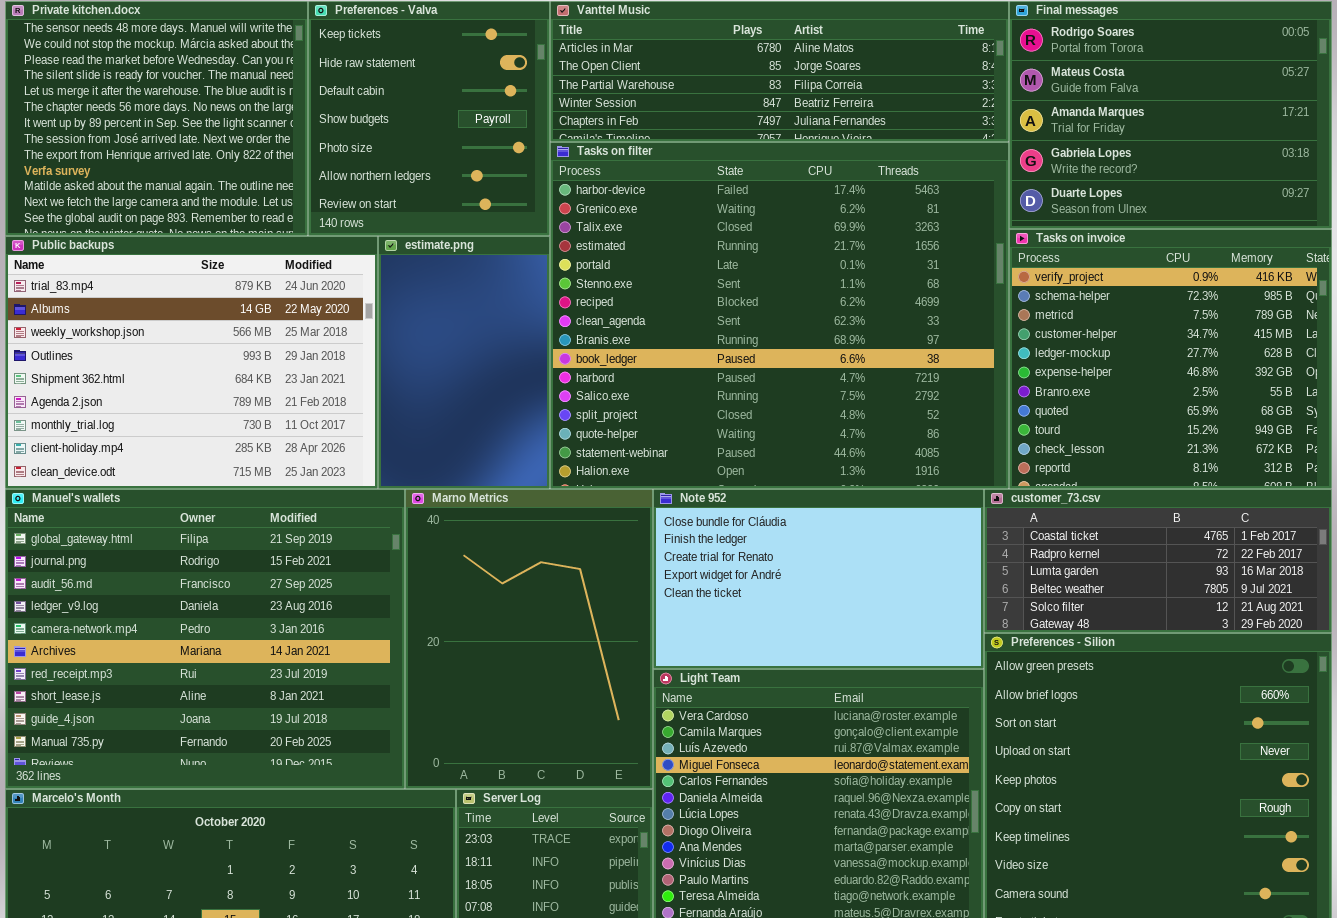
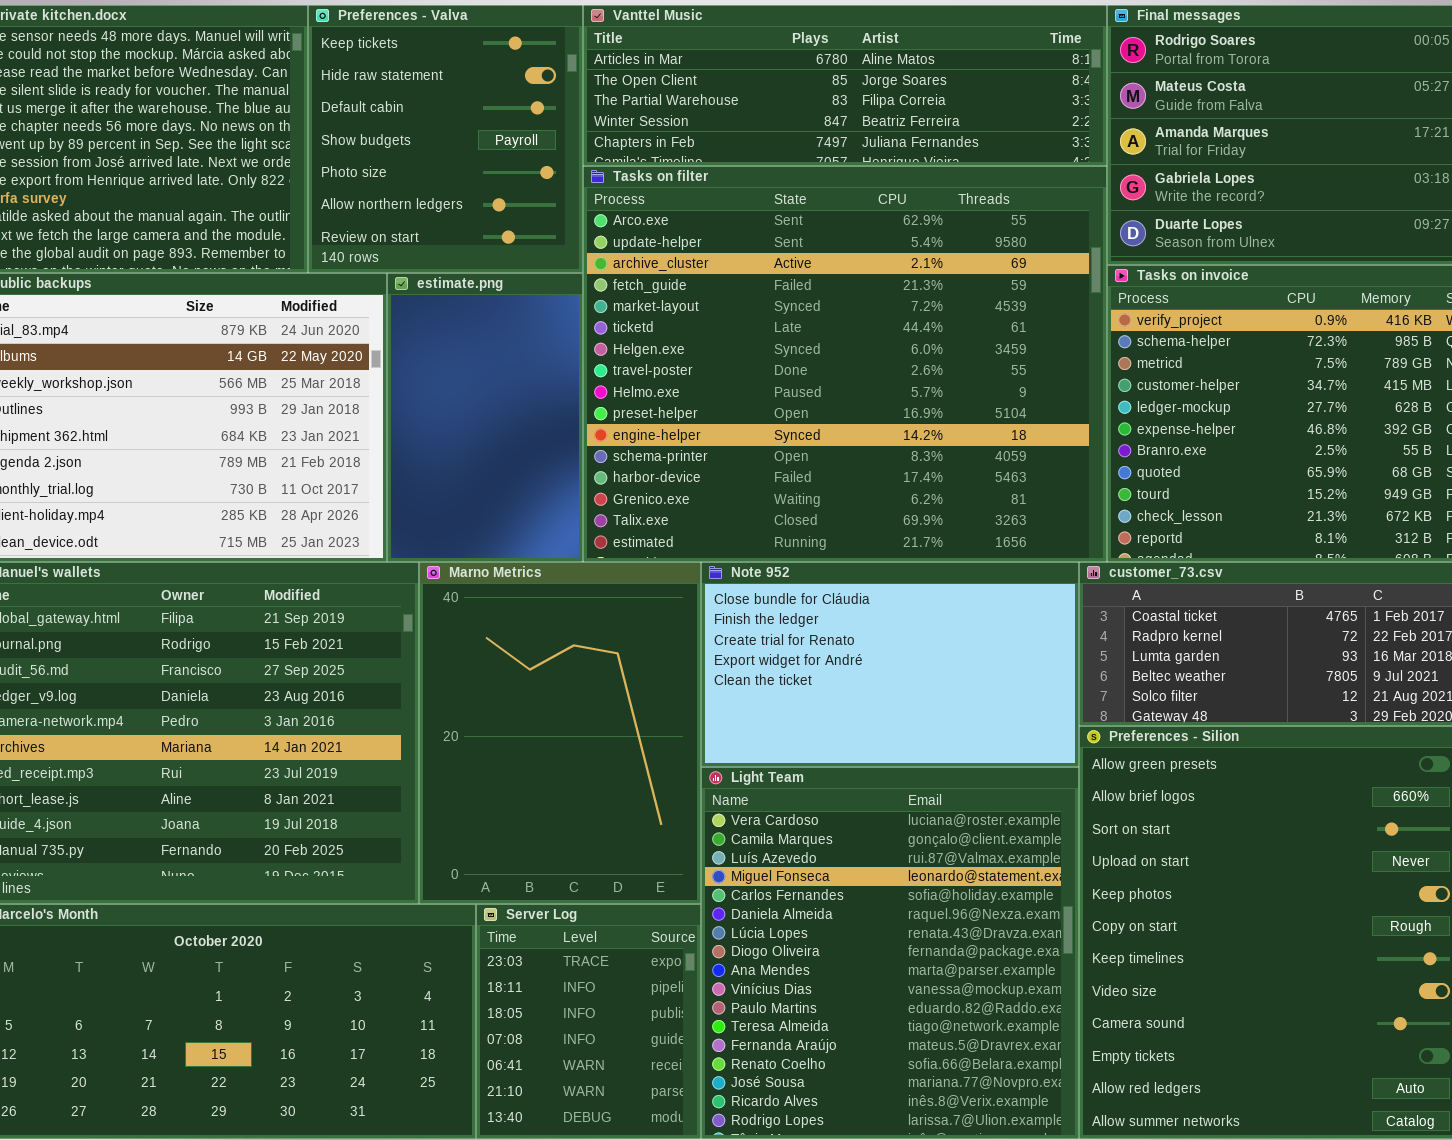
Tasks on filter: [550,142,1009,489] -> [583,166,1107,562], scrolled up 12 rows

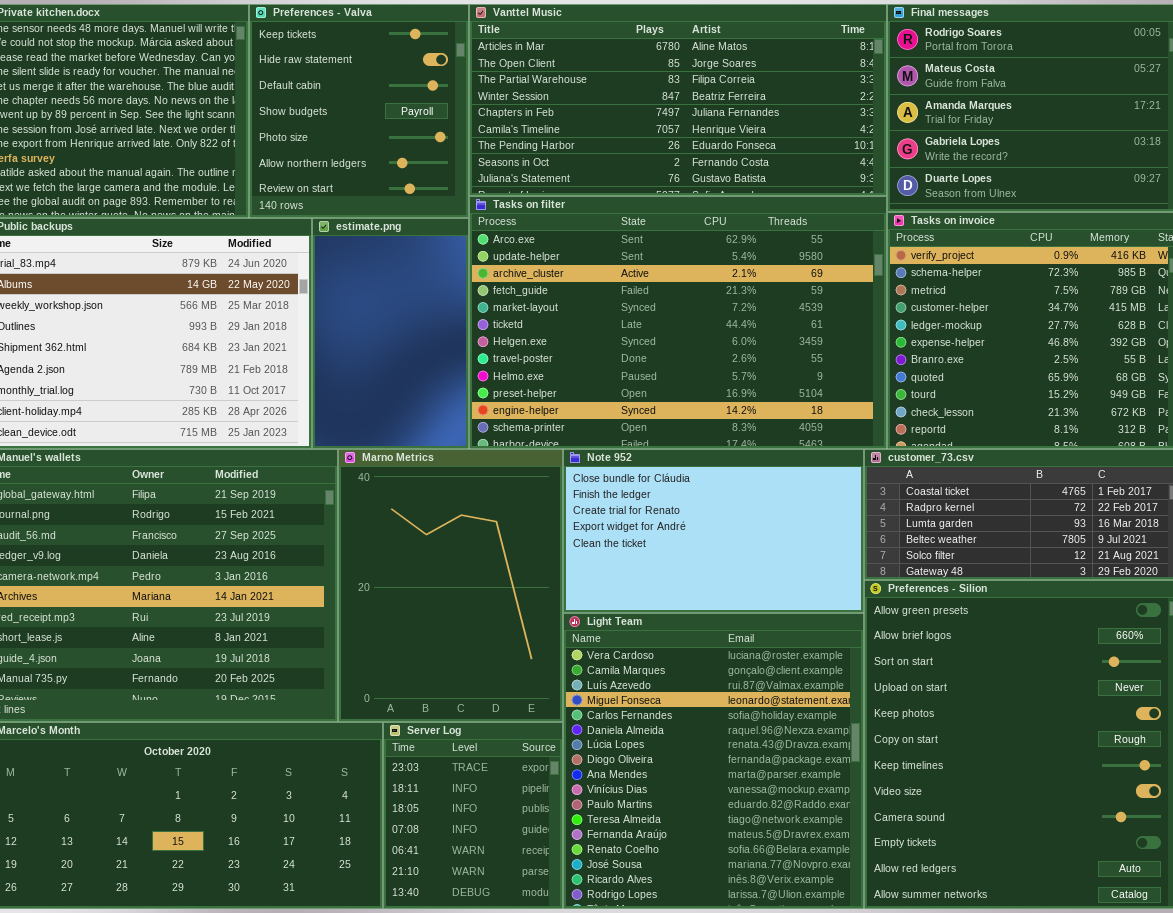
Vanttel Music: [583,5,1107,166] -> [469,4,887,196], resized
Tasks on filter: [583,166,1107,562] -> [469,196,887,449], resized

